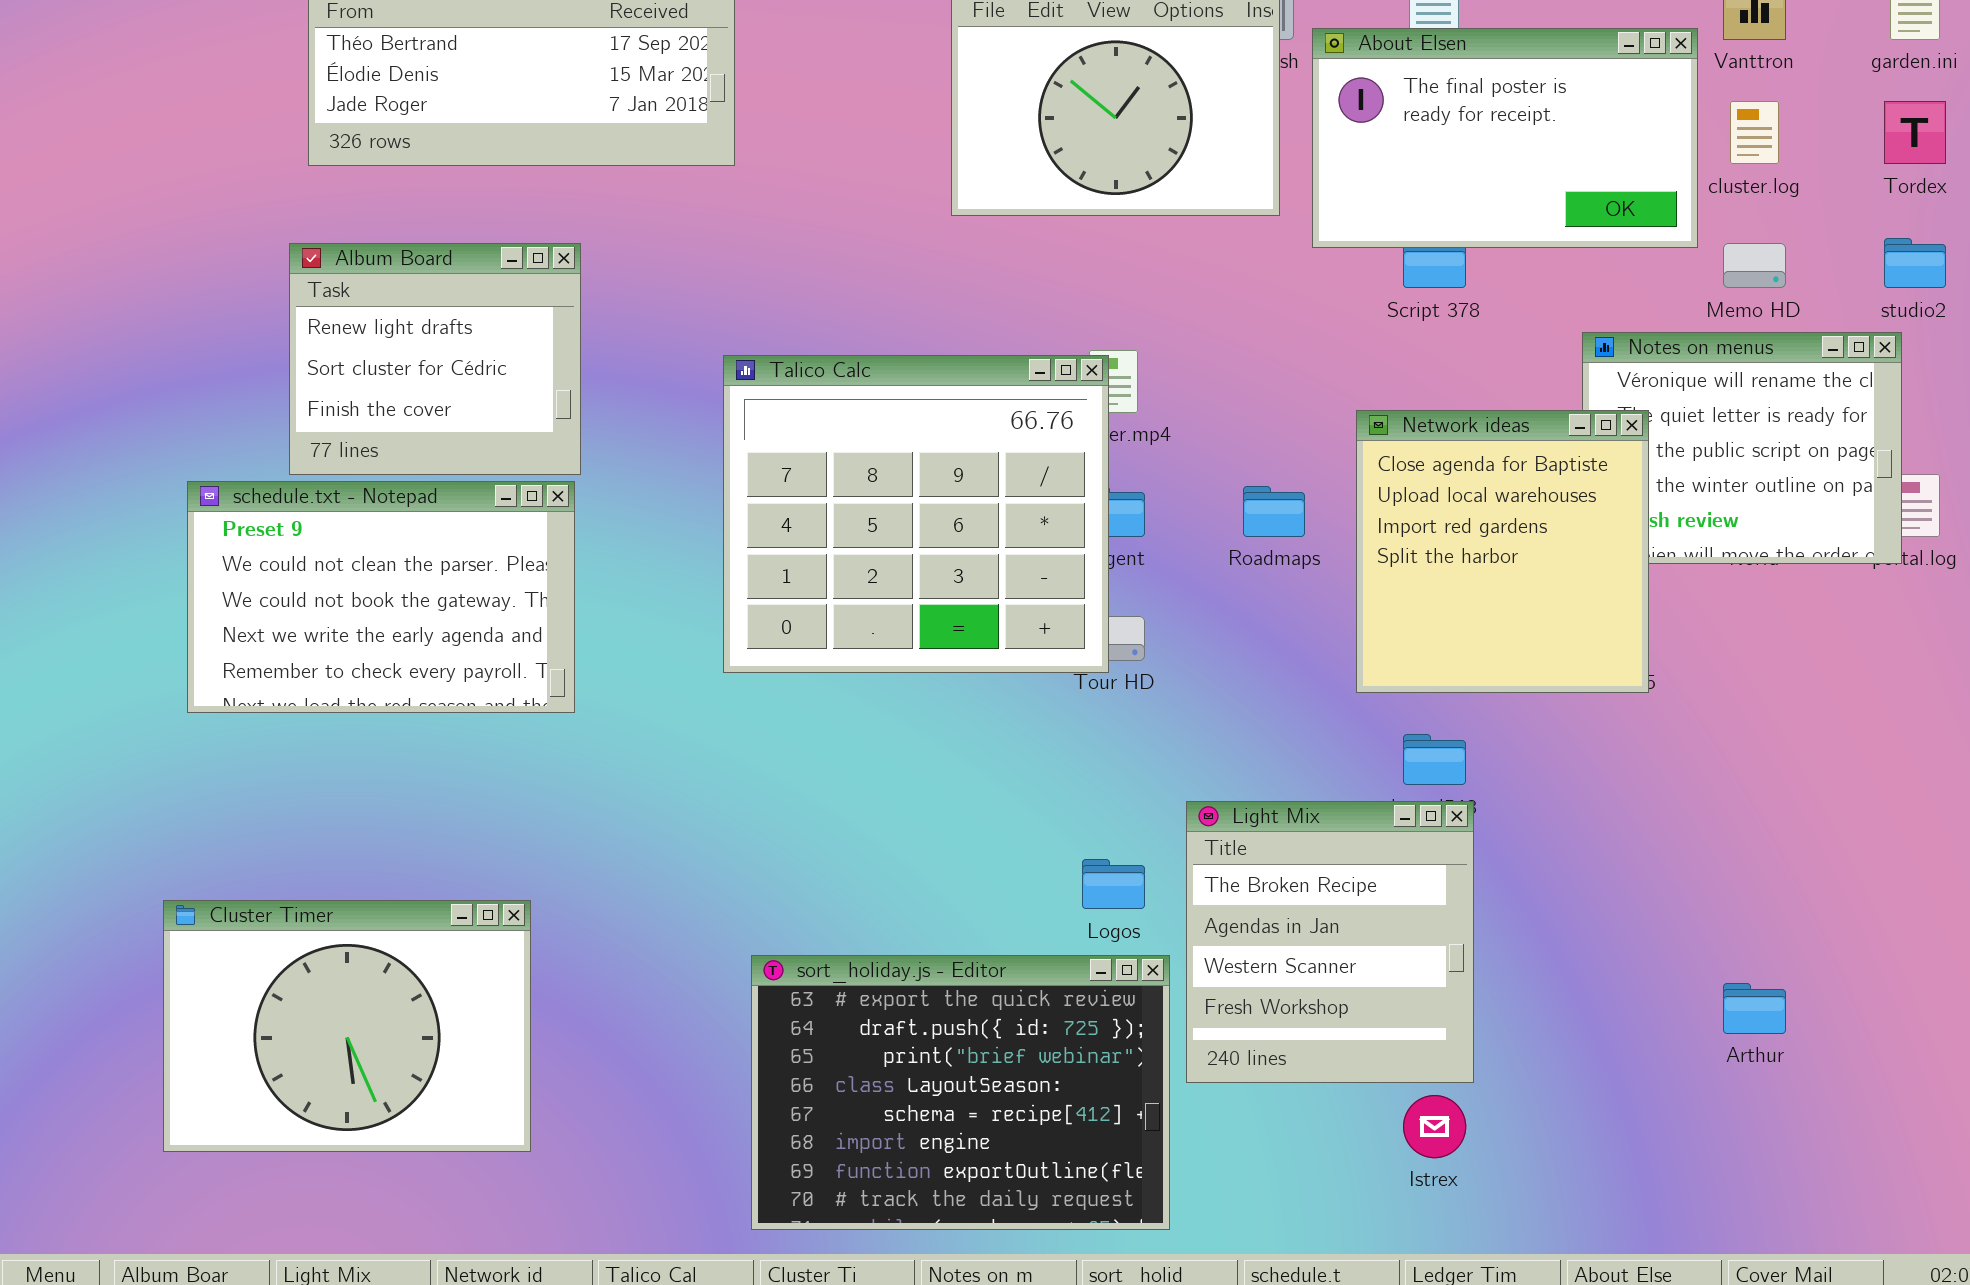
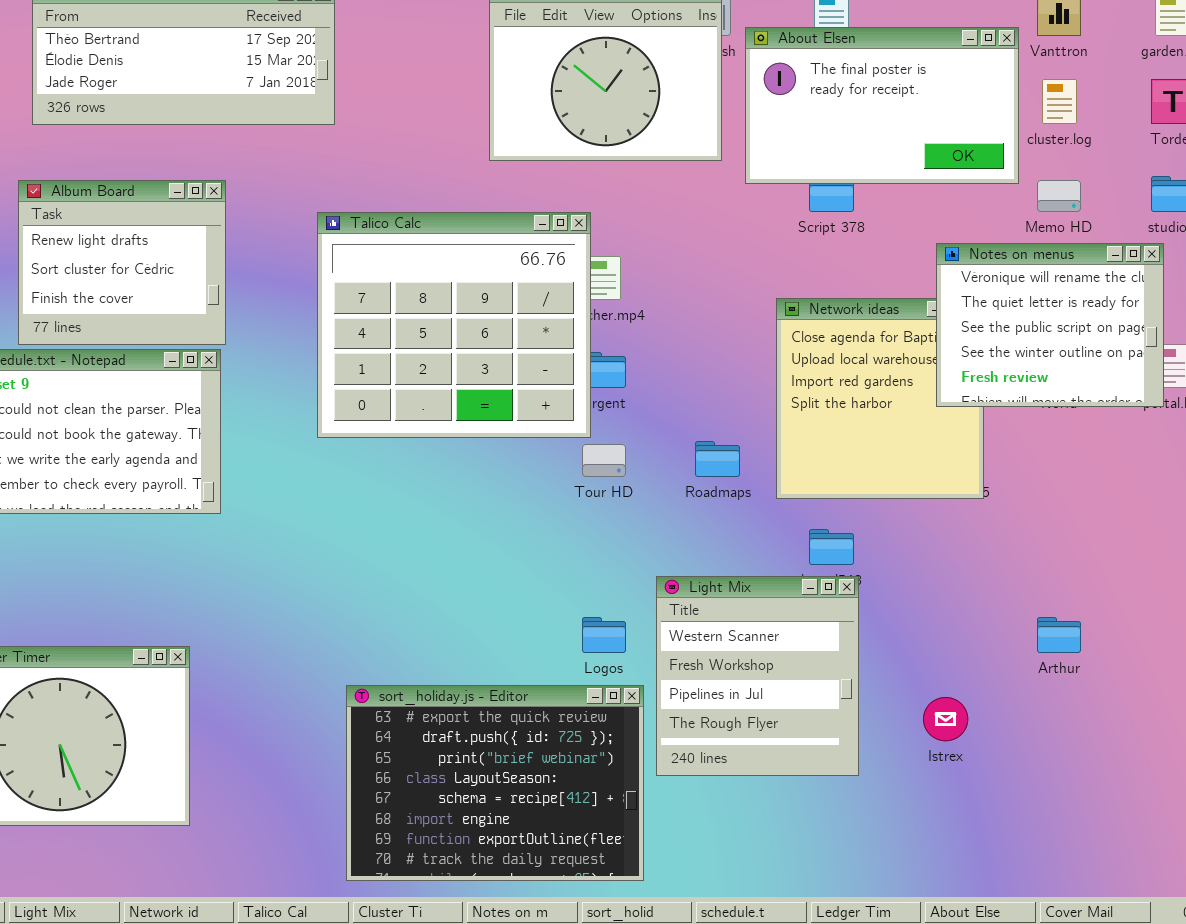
Notes on menus: [1582,332,1902,564] -> [936,243,1164,407], raised
Talico Calc: [723,355,1109,673] -> [317,212,591,438], moved
Roadmaps: [1243,486,1305,537] -> [695,441,740,477], moved
Light Mix: [1186,801,1474,1083] -> [656,576,859,776], scrolled down 2 rows
Arthur: [1723,983,1786,1034] -> [1037,617,1081,653], moved
Istrex: [1403,1095,1466,1158] -> [923,697,968,741], moved

